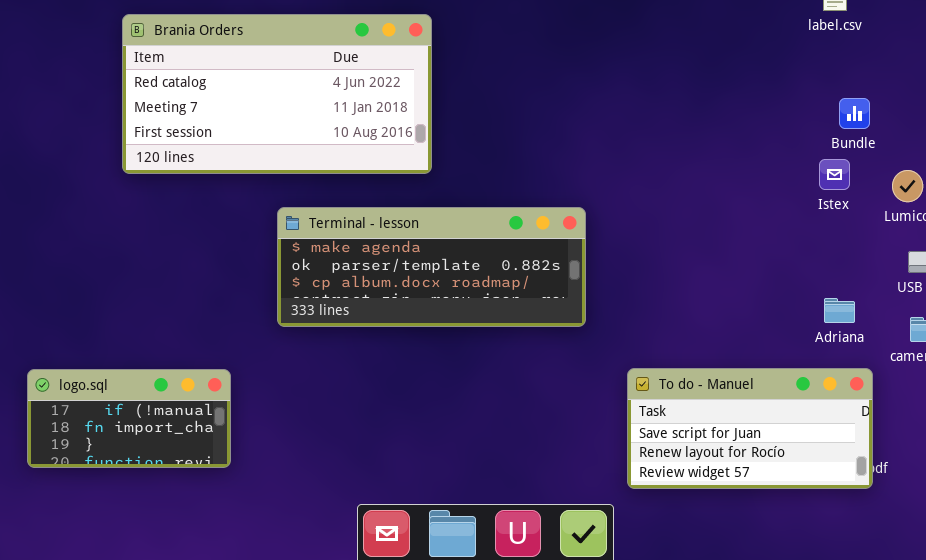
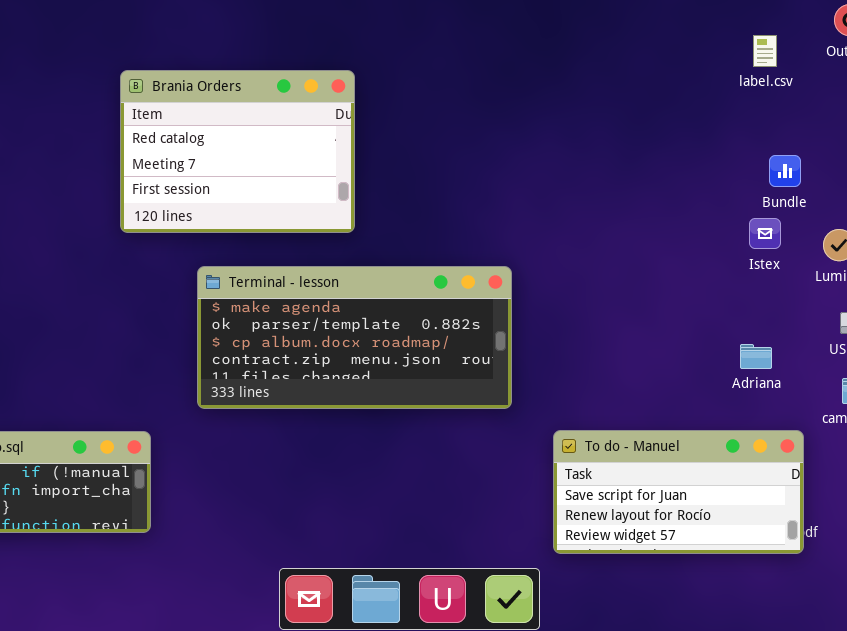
Brania Orders: [122,14,432,174] -> [120,70,355,233], resized
Terminal - lesson: [277,207,586,327] -> [197,266,512,409], resized
Adriana: [824,298,855,323] -> [740,344,772,369], moved

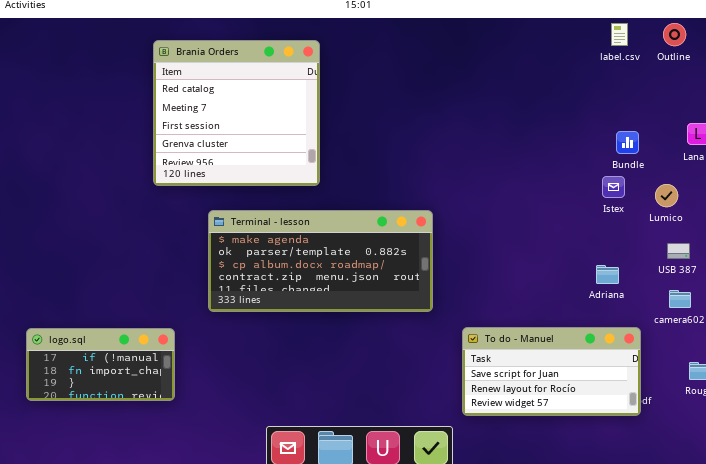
label.csv: [753,35,777,67] -> [611,23,628,46], moved
Brania Orders: [120,70,355,233] -> [153,40,320,186], resized

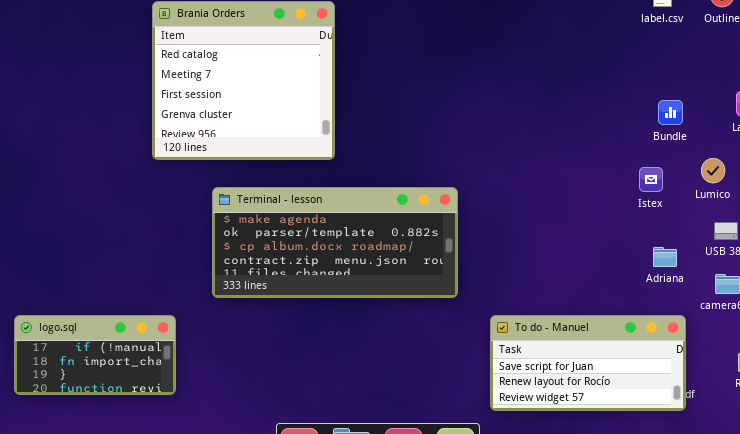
Istex: [602,176,625,198] -> [639,167,663,192], moved
Adriana: [596,265,619,284] -> [653,247,677,267], moved

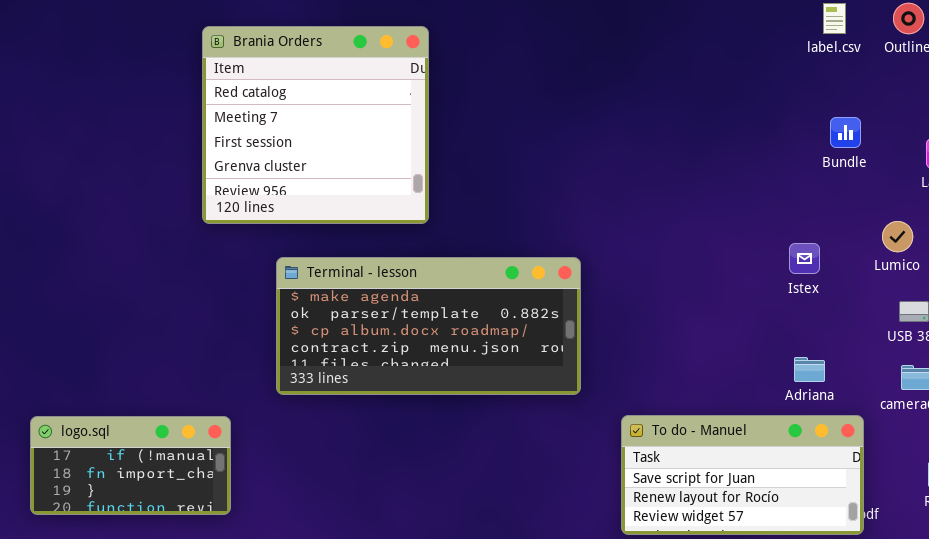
Bundle: [658,100,683,125] -> [830,117,861,148], moved
Istex: [639,167,663,192] -> [789,243,820,274], moved
Adriana: [653,247,677,267] -> [794,357,825,382], moved

